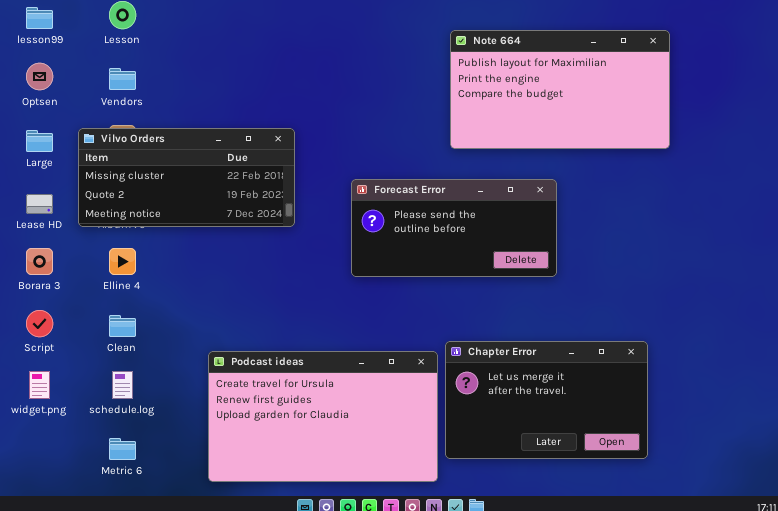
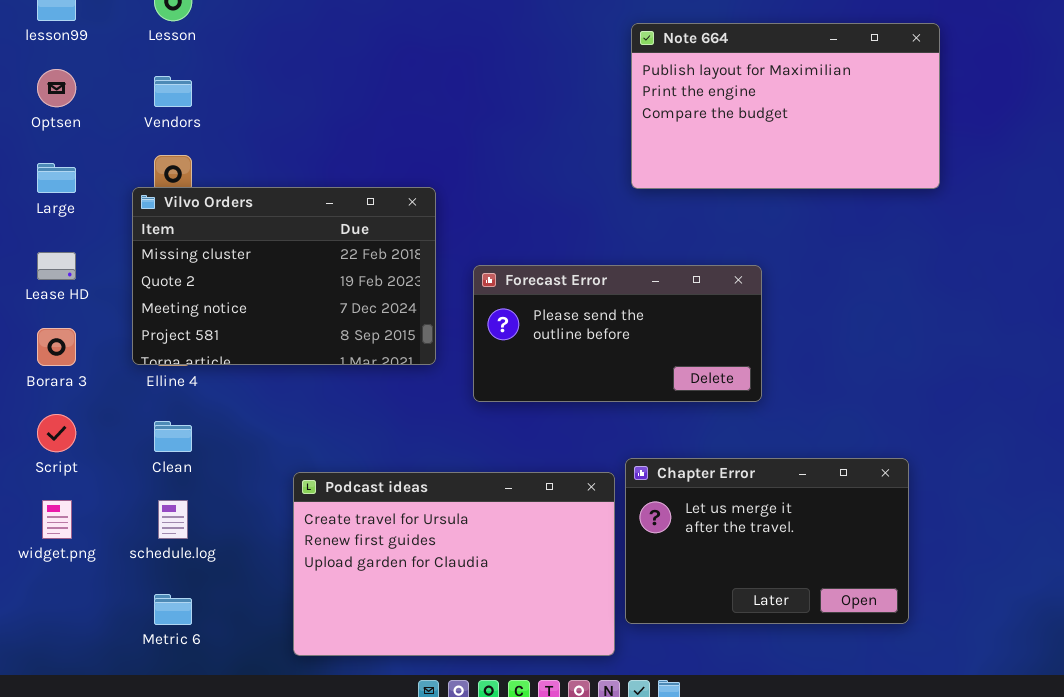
Vilvo Orders: [78,128,295,227] -> [132,187,436,365], moved, resized
Forecast Error: [351,179,557,277] -> [473,265,762,402], moved

